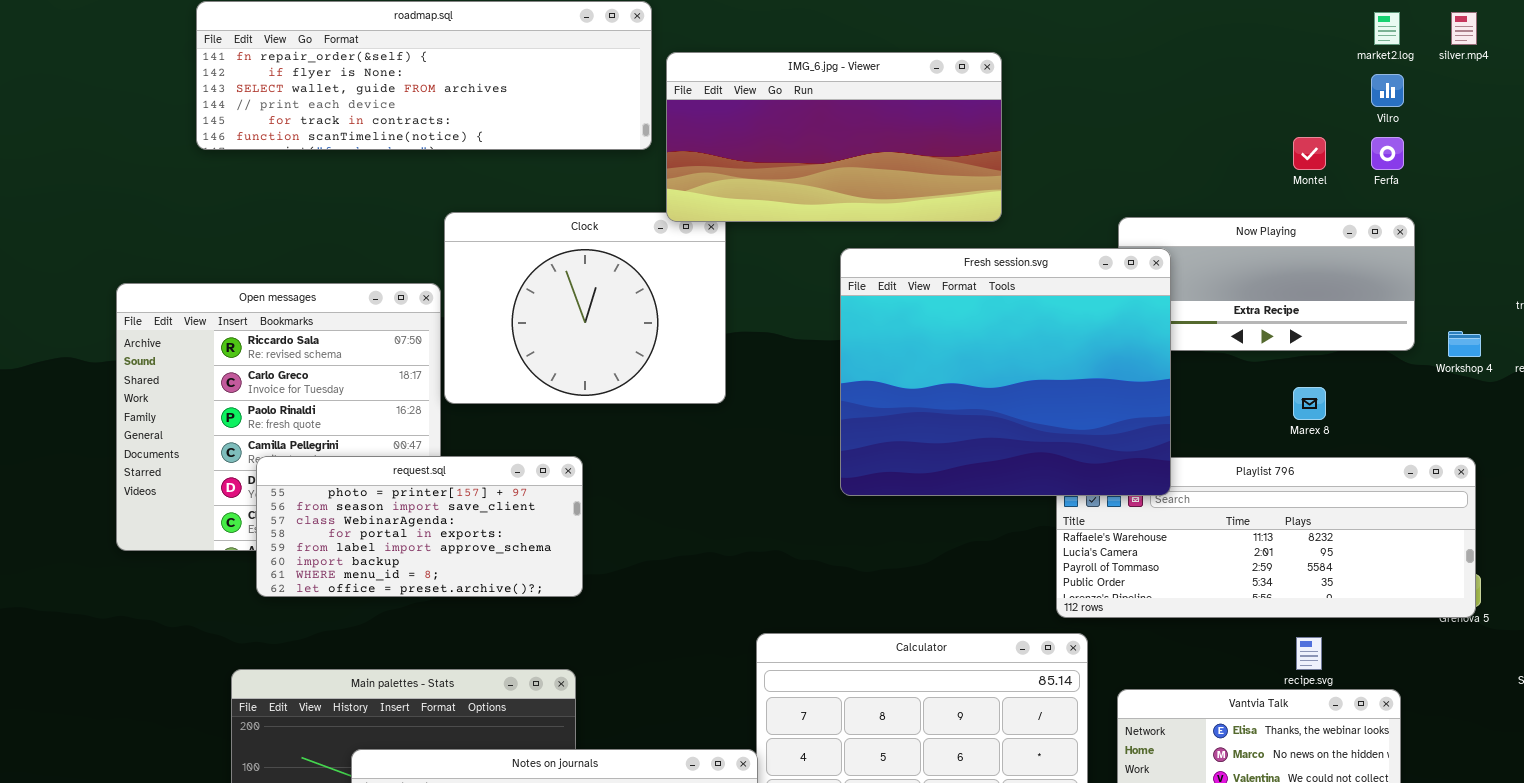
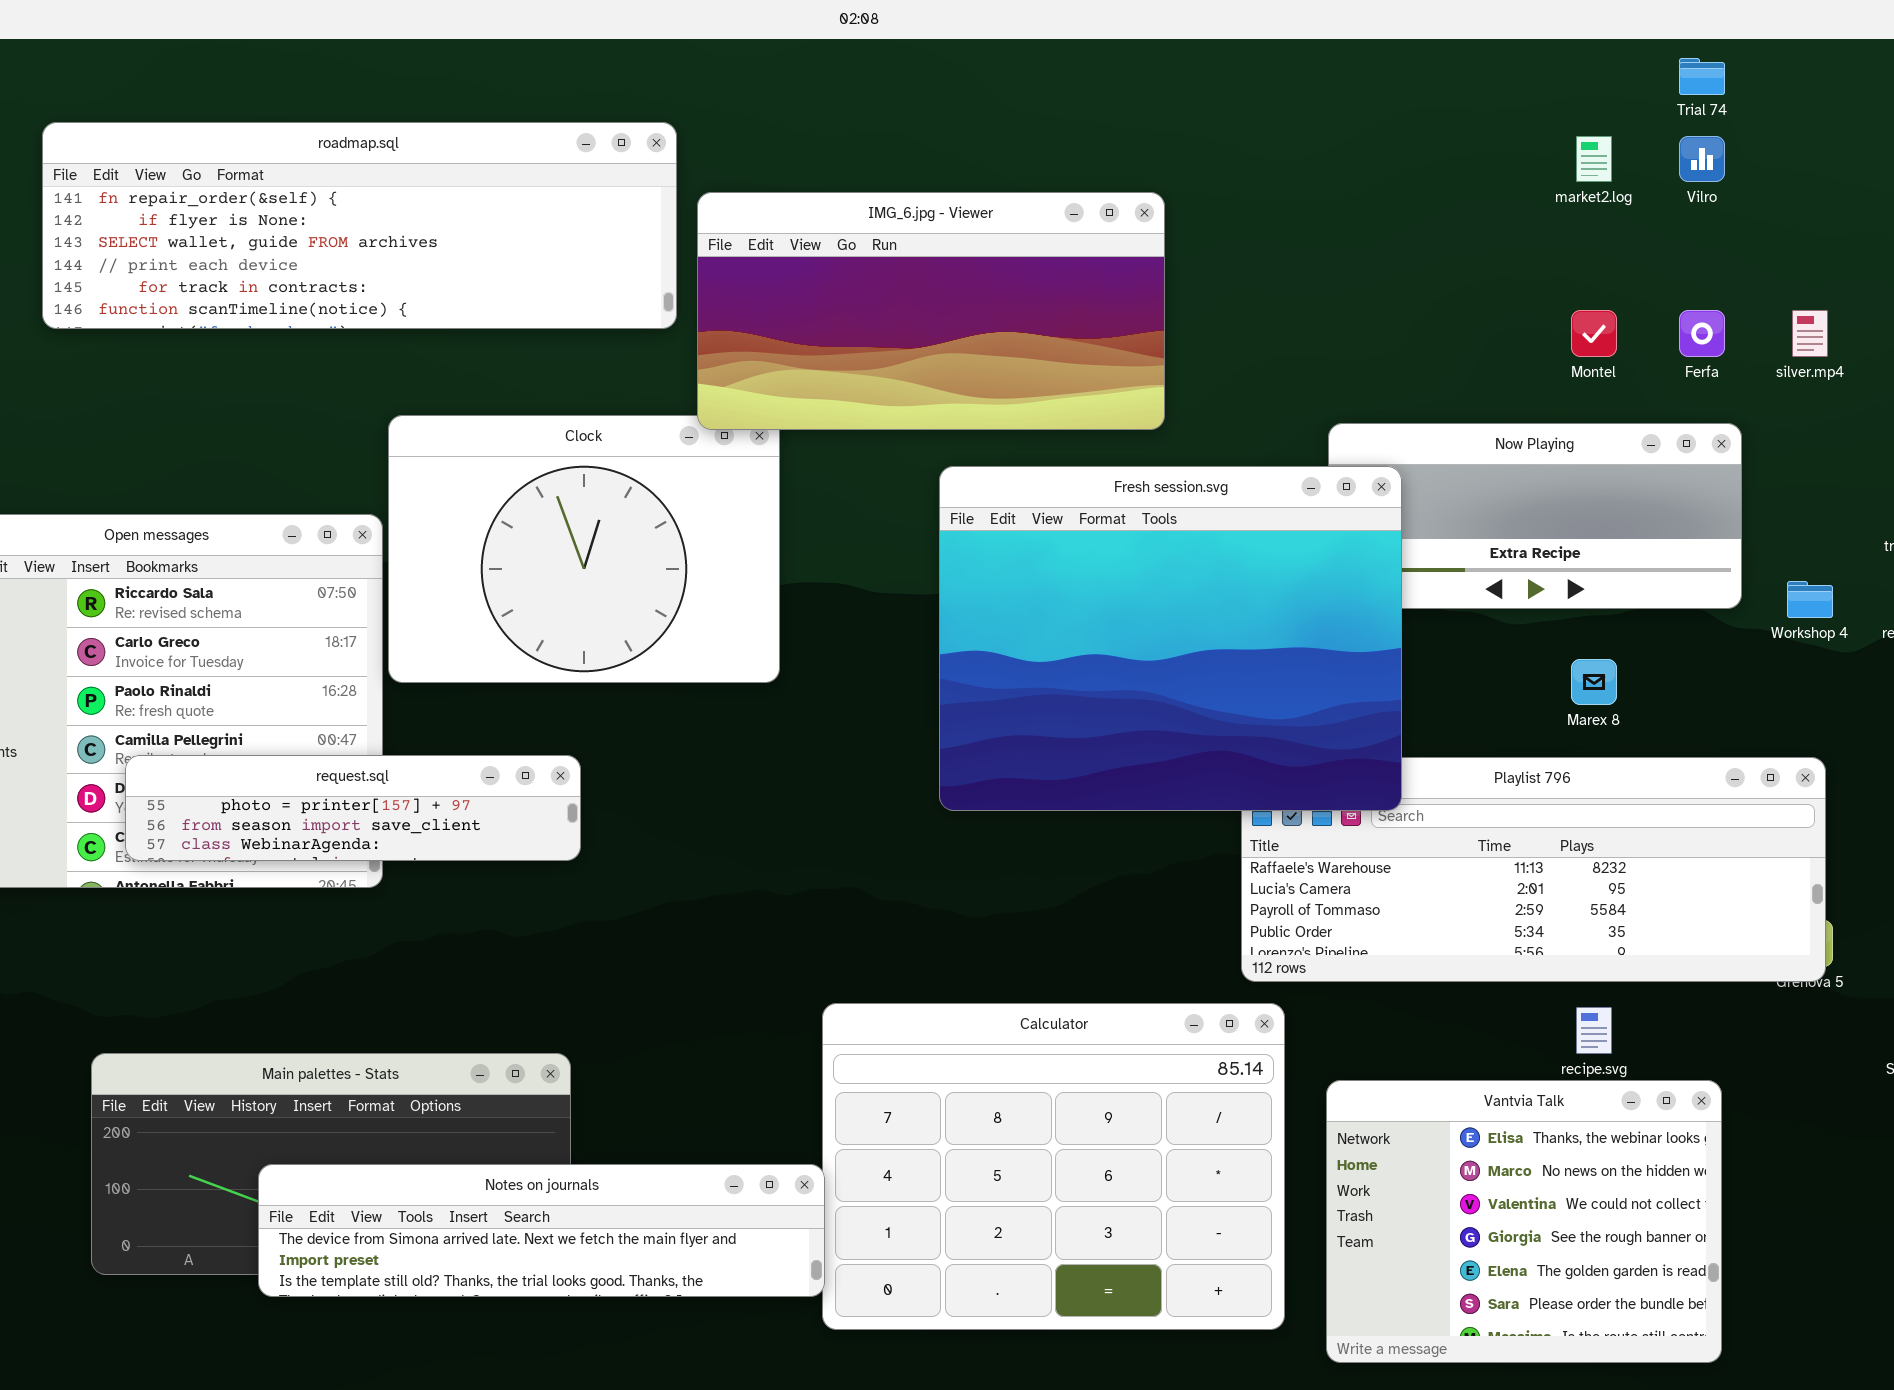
market2.log: [1374,12,1400,45] -> [1576,136,1612,182], moved
silver.mp4: [1451,12,1477,45] -> [1792,310,1828,357], moved
Vilro: [1371,74,1404,107] -> [1679,136,1725,182], moved
request.sql: [256,456,583,597] -> [125,755,581,861], resized

